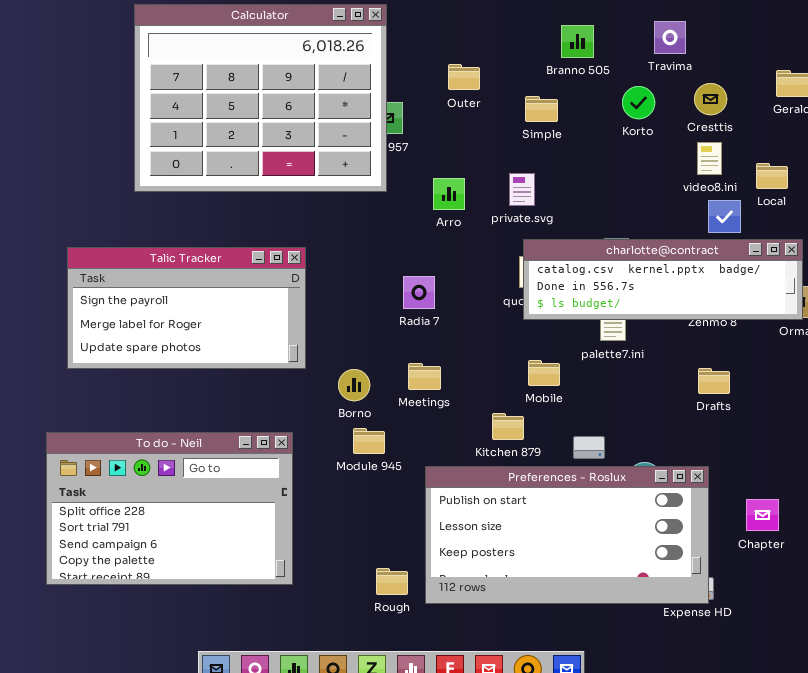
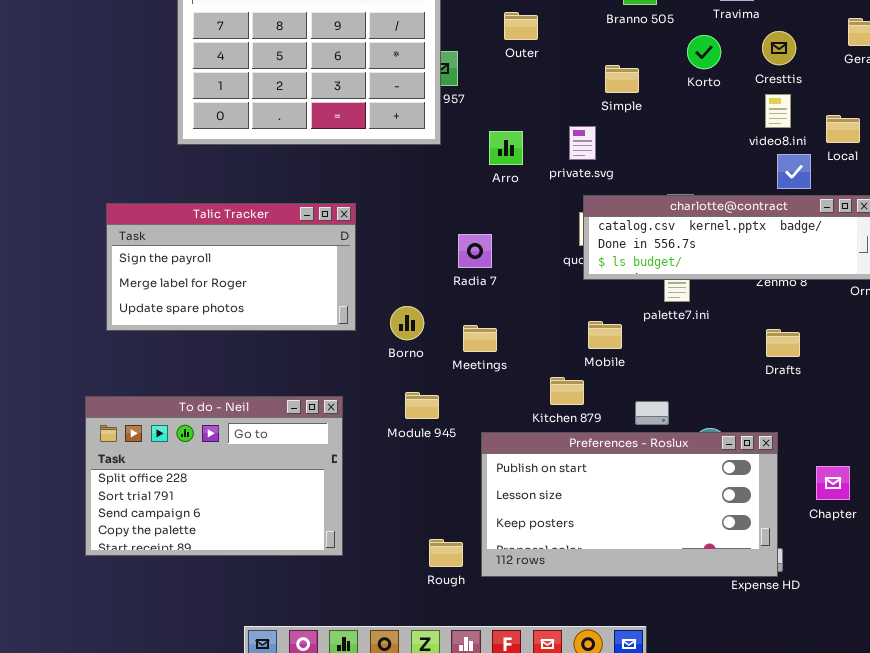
Simple: [525,96,558,122] -> [605,65,639,93], moved
Borno: [338,369,370,401] -> [390,306,424,340], moved

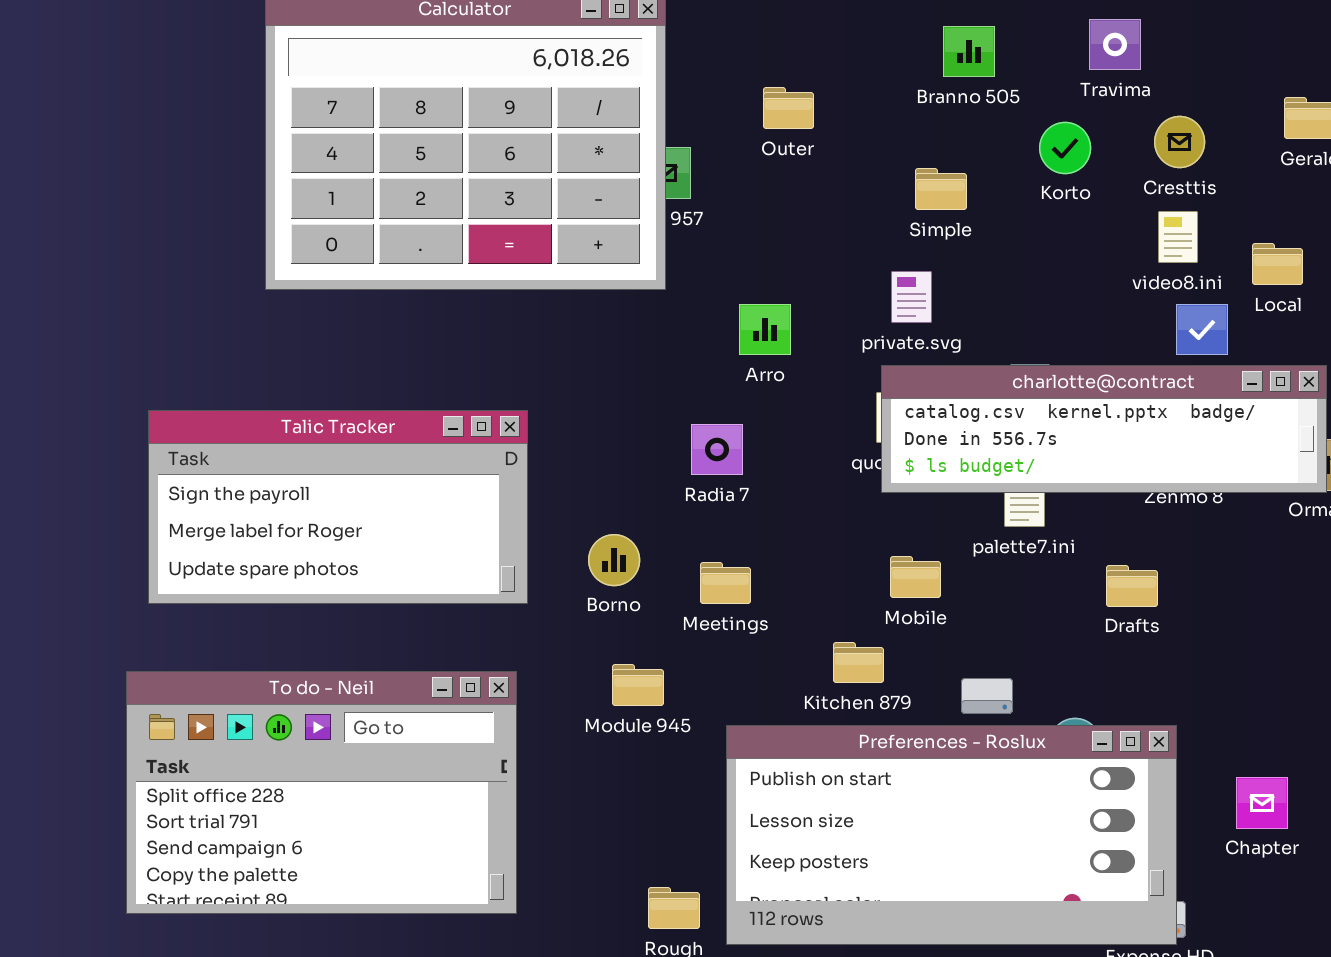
private.svg: [569,126,596,160] -> [891,271,932,323], moved
Arro: [489,131,523,165] -> [739,304,791,355], moved
Talic Tracker: [106,203,356,331] -> [148,410,528,604], moved
Drafts: [766,329,800,357] -> [1106,565,1158,607], moved

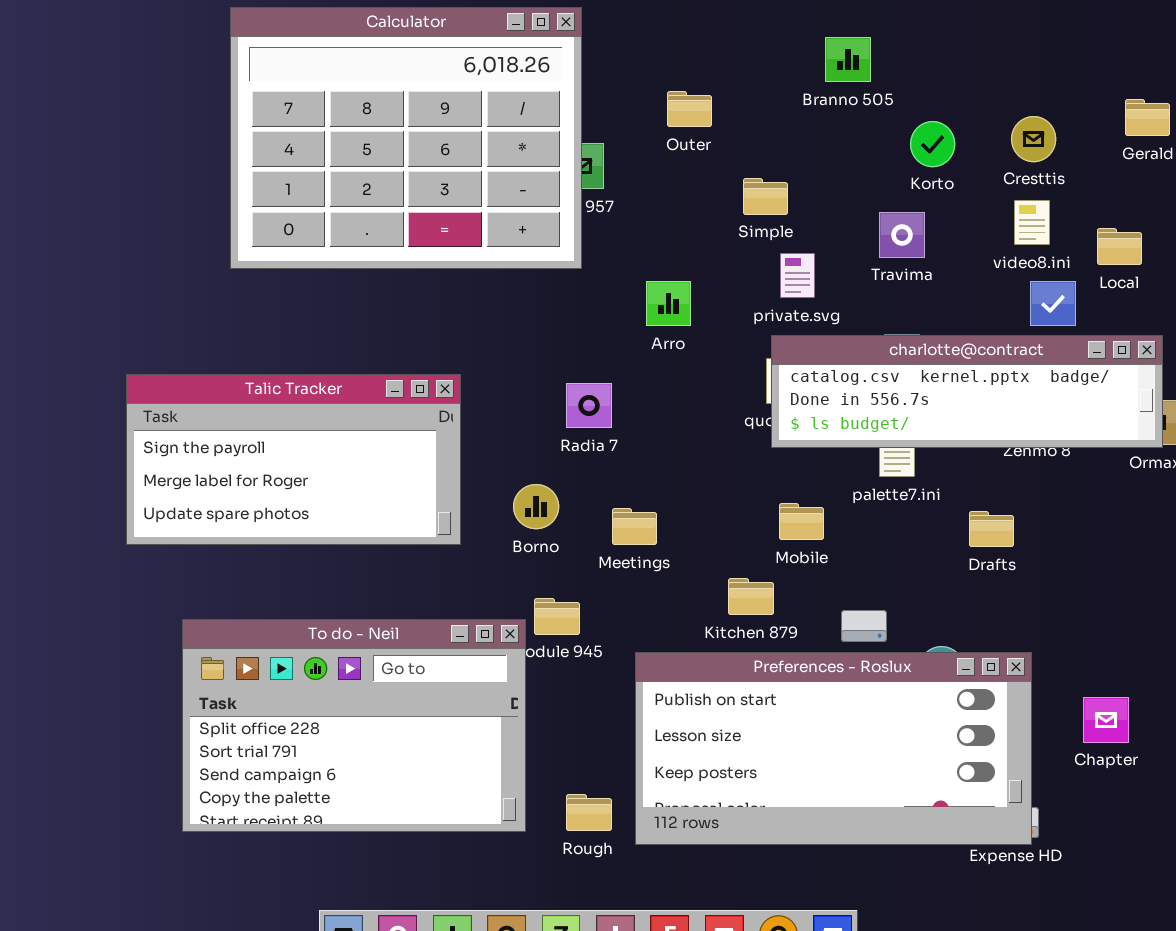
Travima: [1089,19,1141,70] -> [879,212,925,258], moved
Simple: [915,168,967,210] -> [743,178,788,215], moved
Radia 7: [691,424,743,475] -> [566,383,612,428], moved
To do - Neil: [126,671,517,914] -> [182,619,526,832], moved

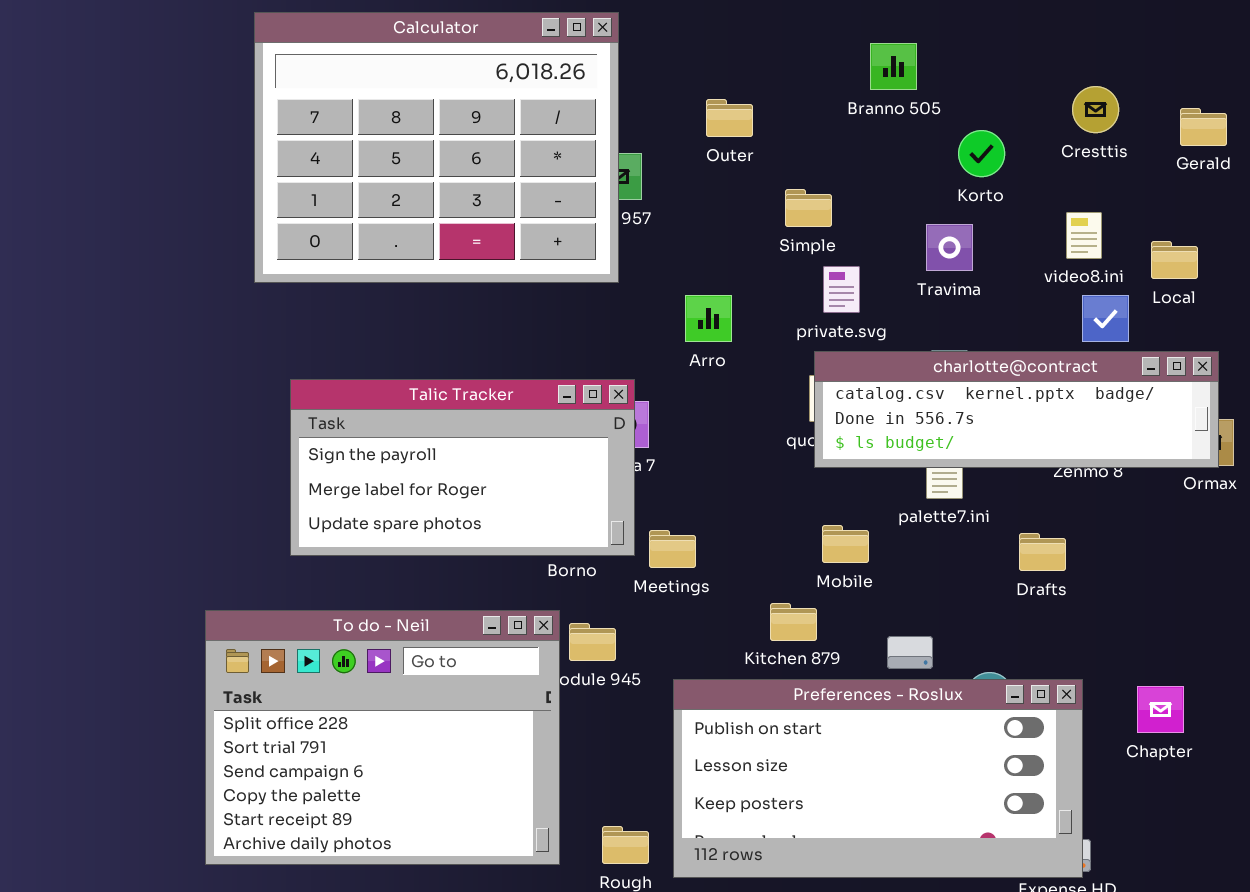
Cresttis: [1011,116,1056,162] -> [1072,86,1119,133], moved
Talic Tracker: [126,374,461,545] -> [290,379,635,556], moved
To do - Neil: [182,619,526,832] -> [205,610,560,865], resized
Chapter: [1083,697,1129,743] -> [1137,686,1184,733], moved

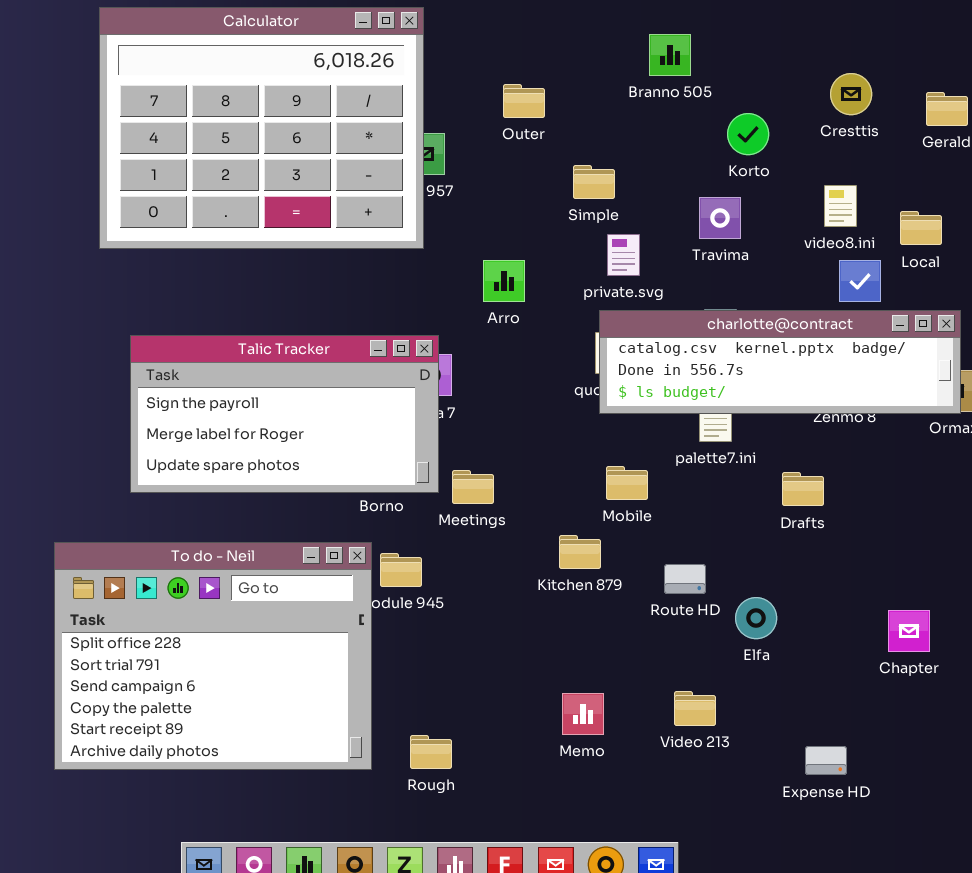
Preferences - Roslux: [673,679,1083,878] -> none, closed

